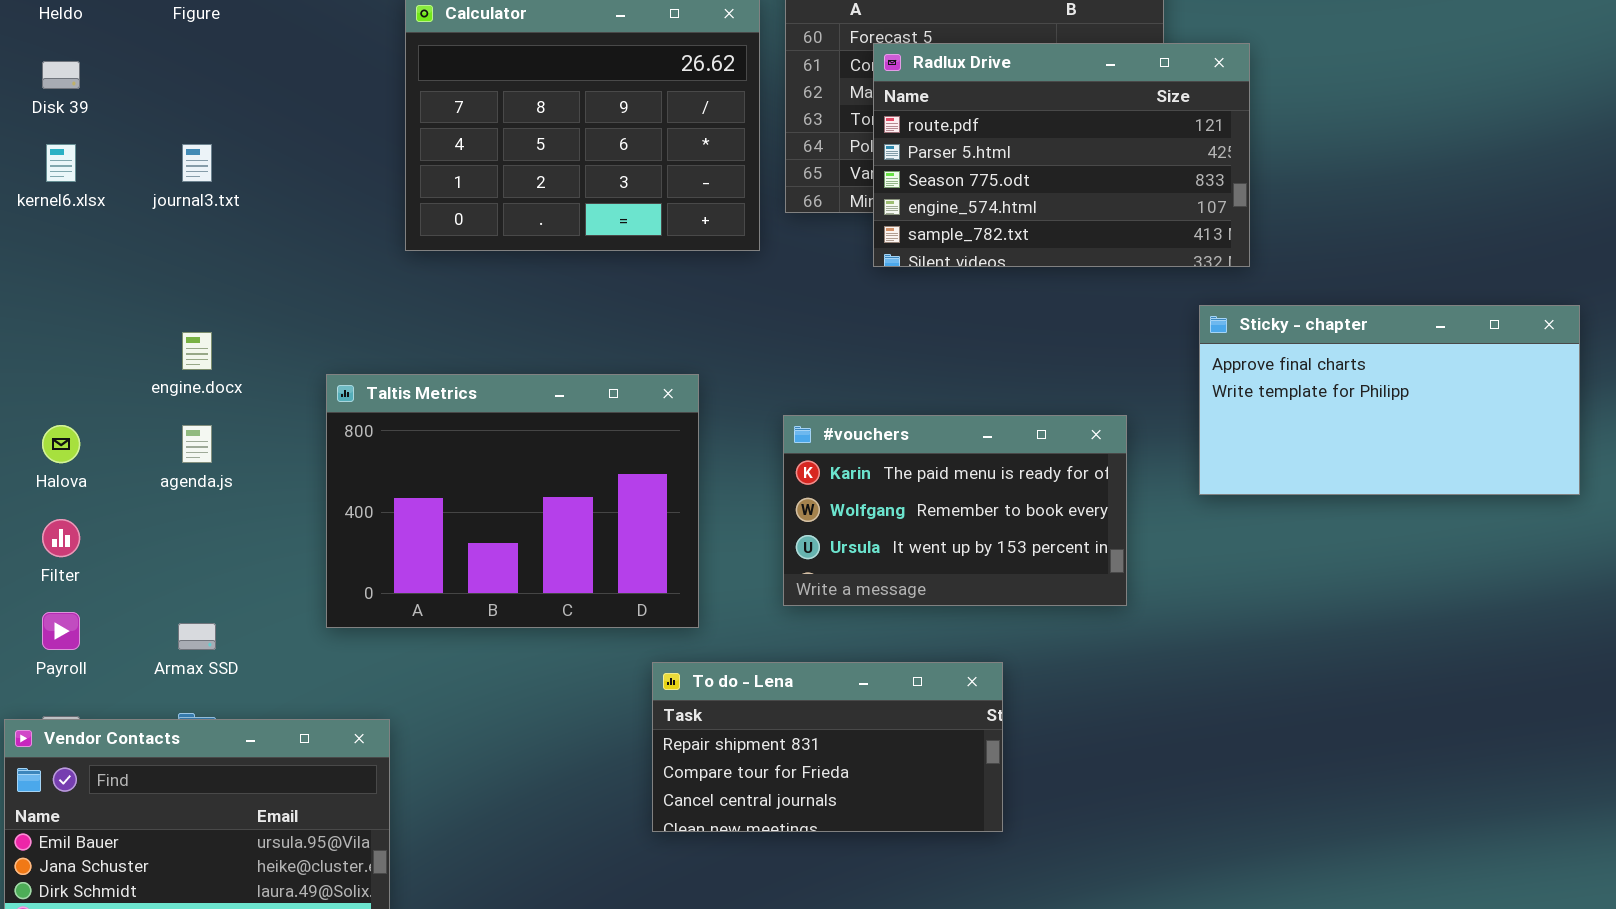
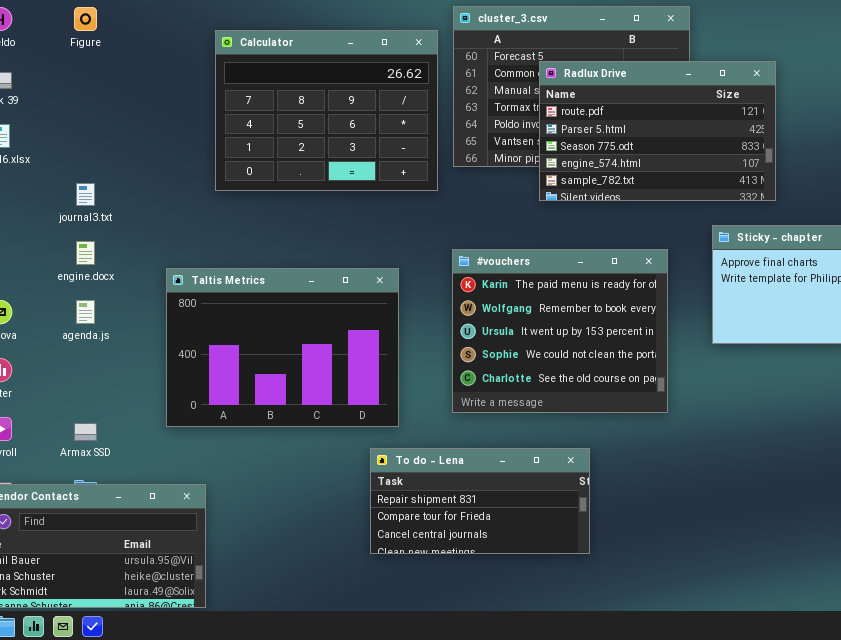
Radlux Drive: [873,43,1250,267] -> [539,61,776,201], moved
journal3.txt: [182,144,212,182] -> [76,183,95,206], moved
#vouchers: [783,415,1127,606] -> [452,249,668,413], resized

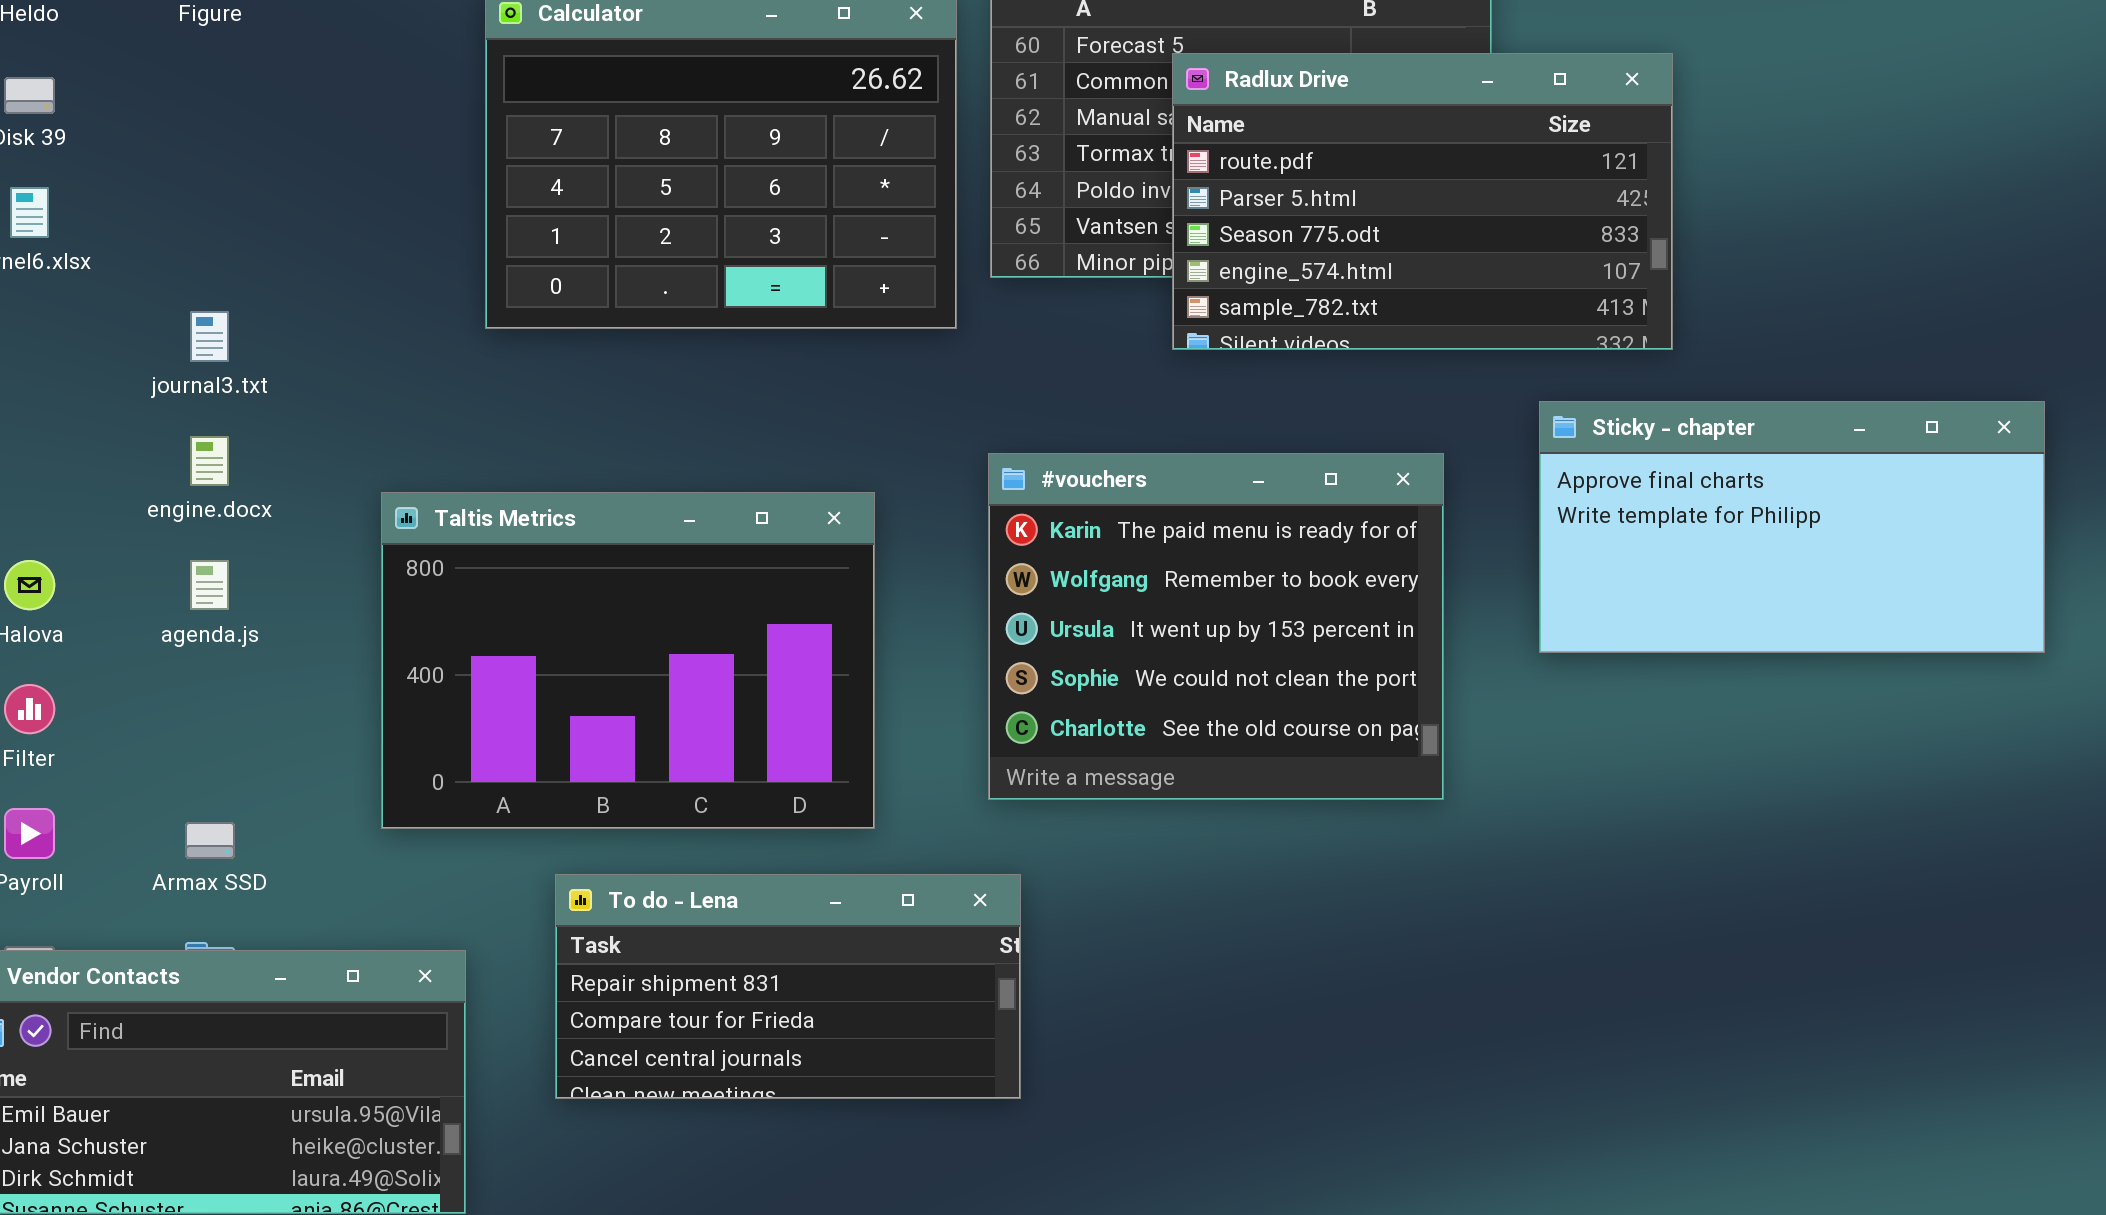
To do - Lena: [370,448,590,554] -> [555,874,1021,1099], moved

